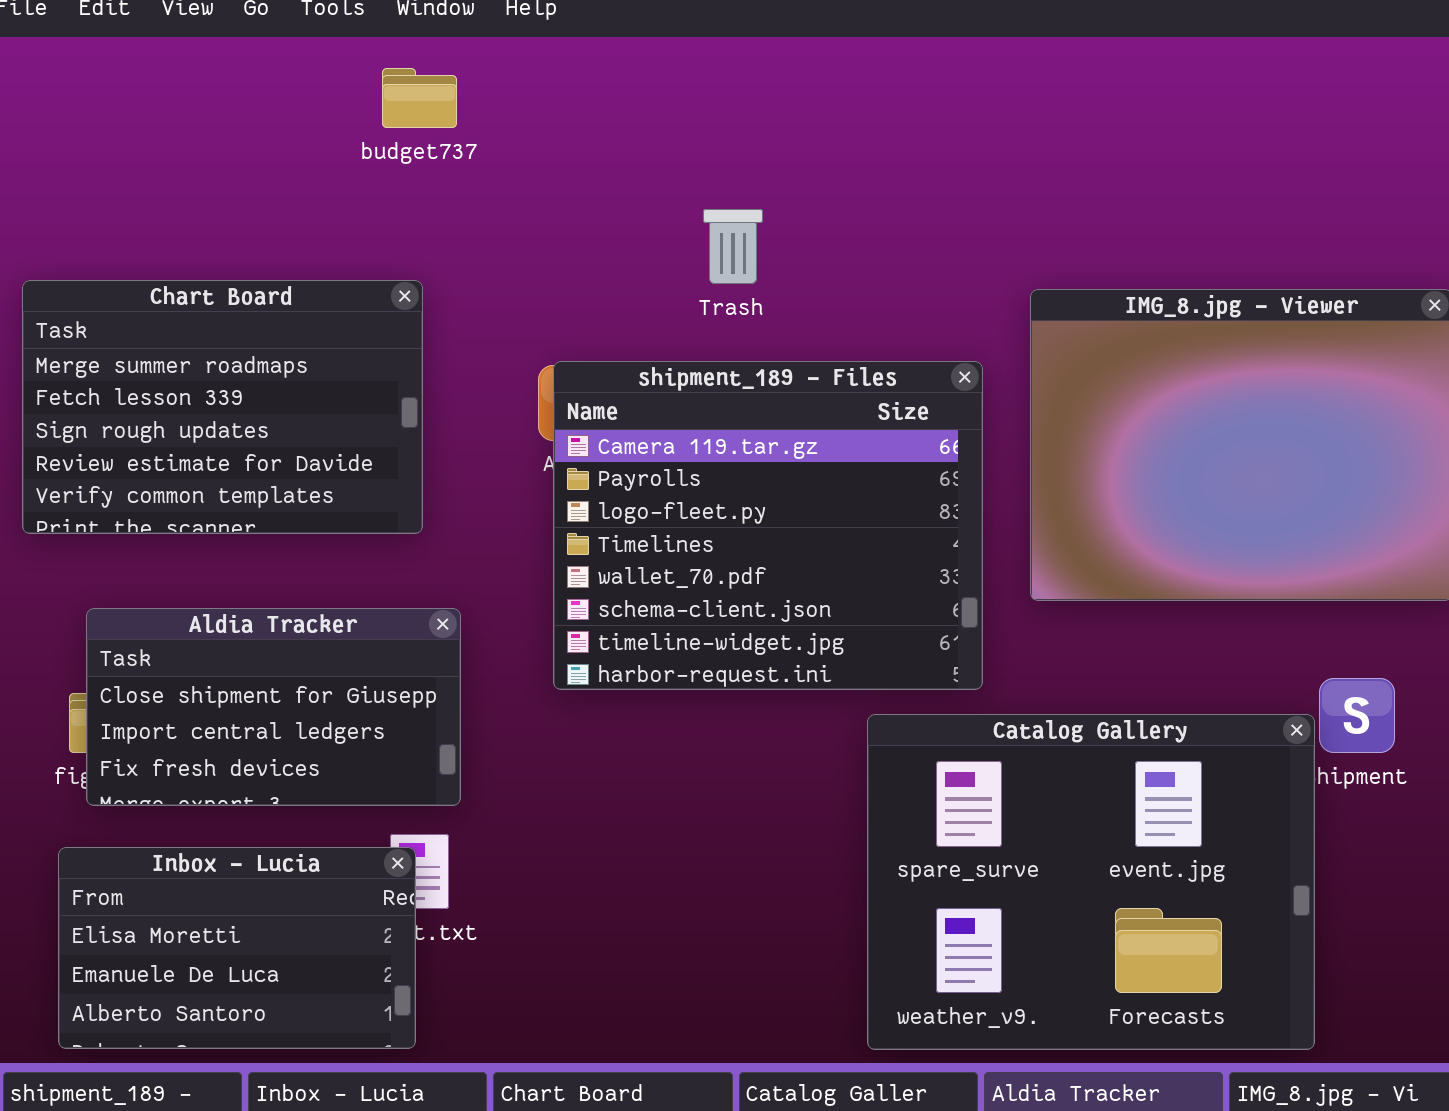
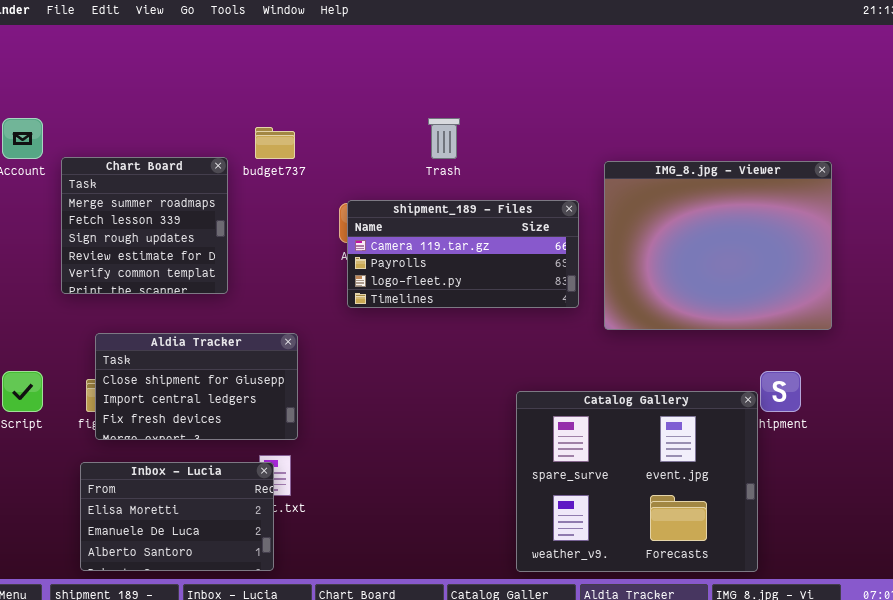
budget737: [382,68,457,128] -> [255,127,295,159], moved
Chart Board: [22,280,423,534] -> [61,157,228,294], resized
shipment_189 - Files: [553,361,983,690] -> [347,200,579,308], resized

